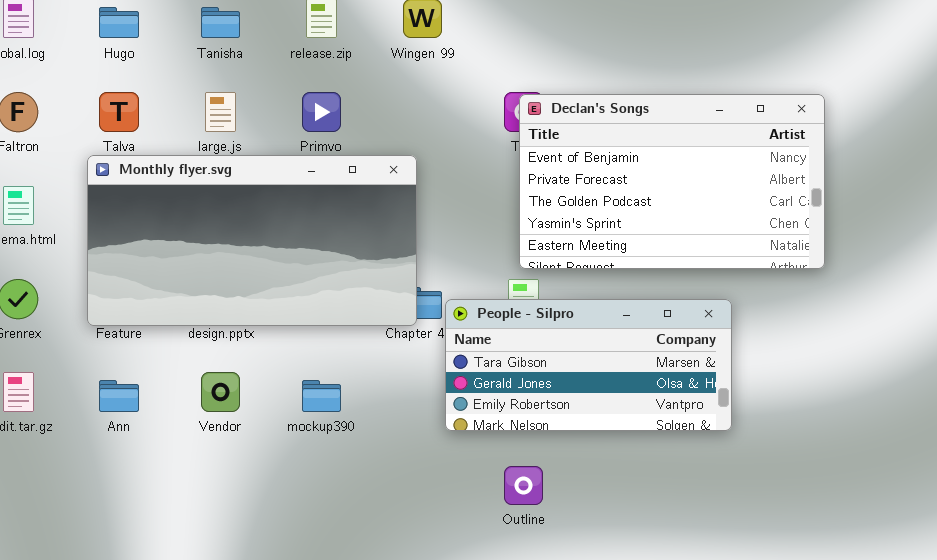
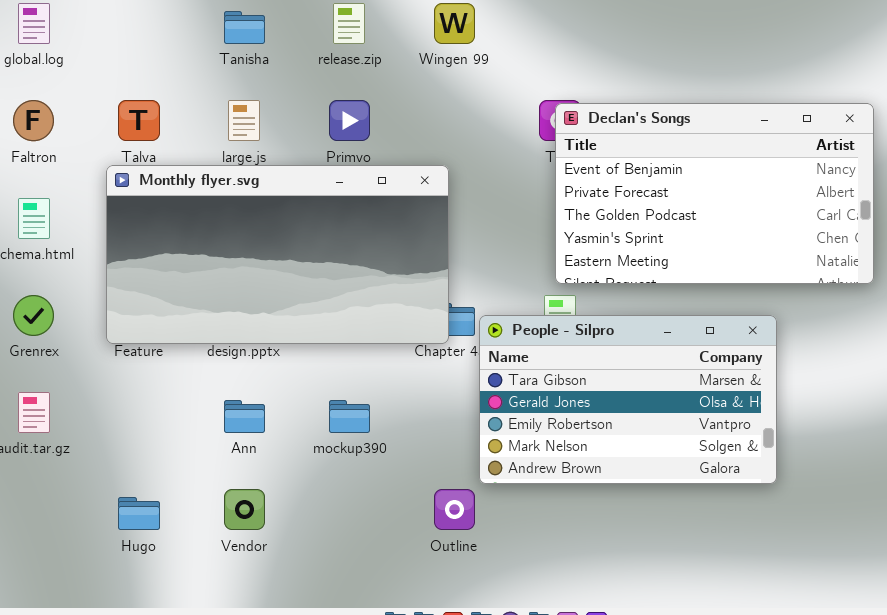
Hugo: [99,7,139,38] -> [118,497,160,530], moved
People - Silpro: [445,299,732,431] -> [479,315,777,484], resized
Vendor: [201,372,240,412] -> [224,489,265,530], moved
Ann: [99,380,139,412] -> [224,400,265,433], moved
Outline: [504,466,543,505] -> [434,489,475,530], moved

